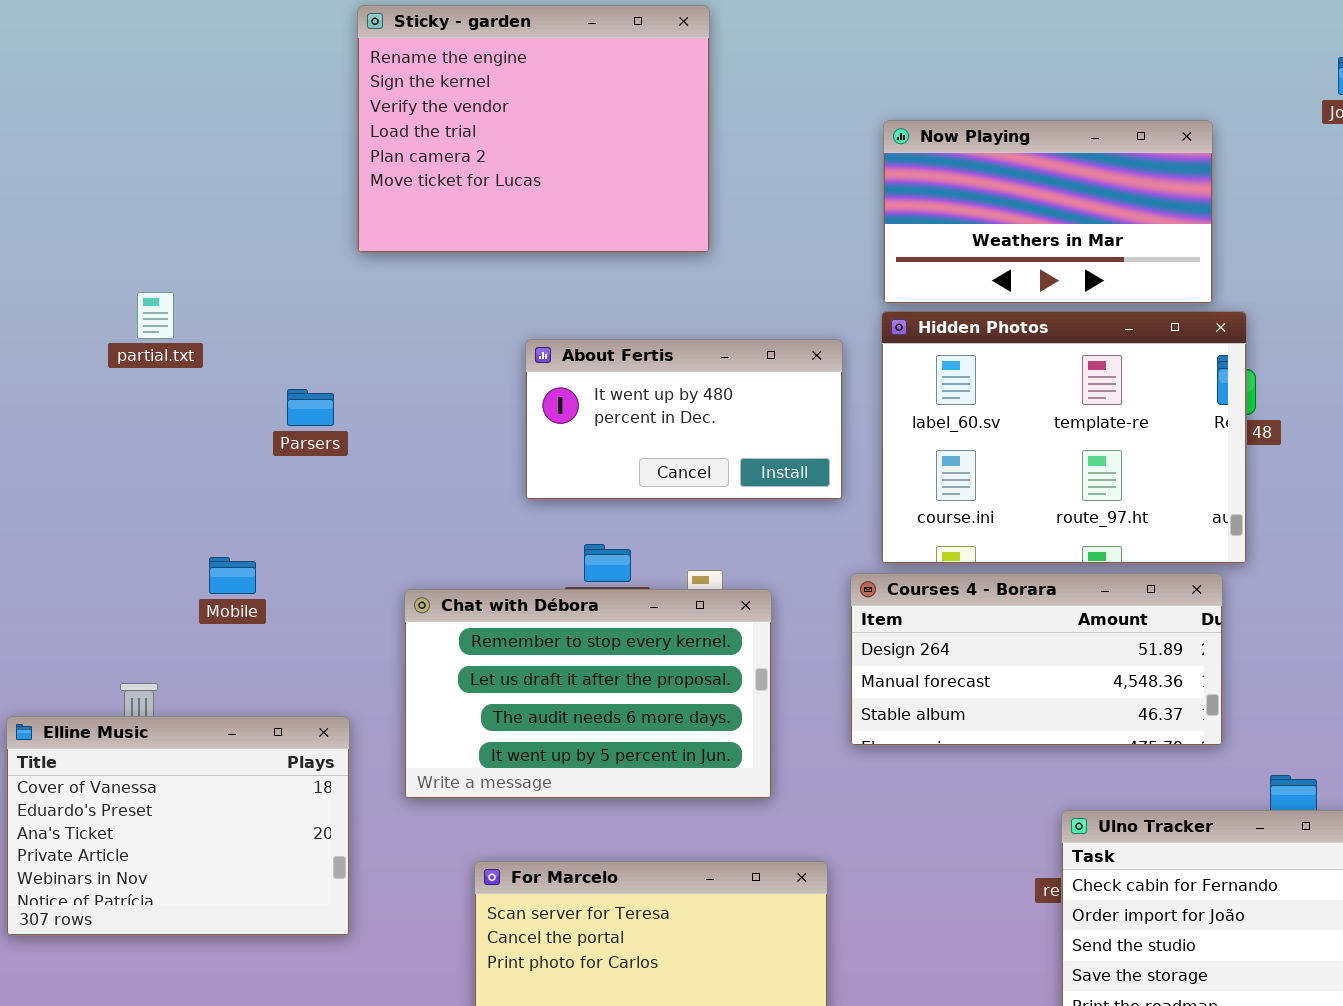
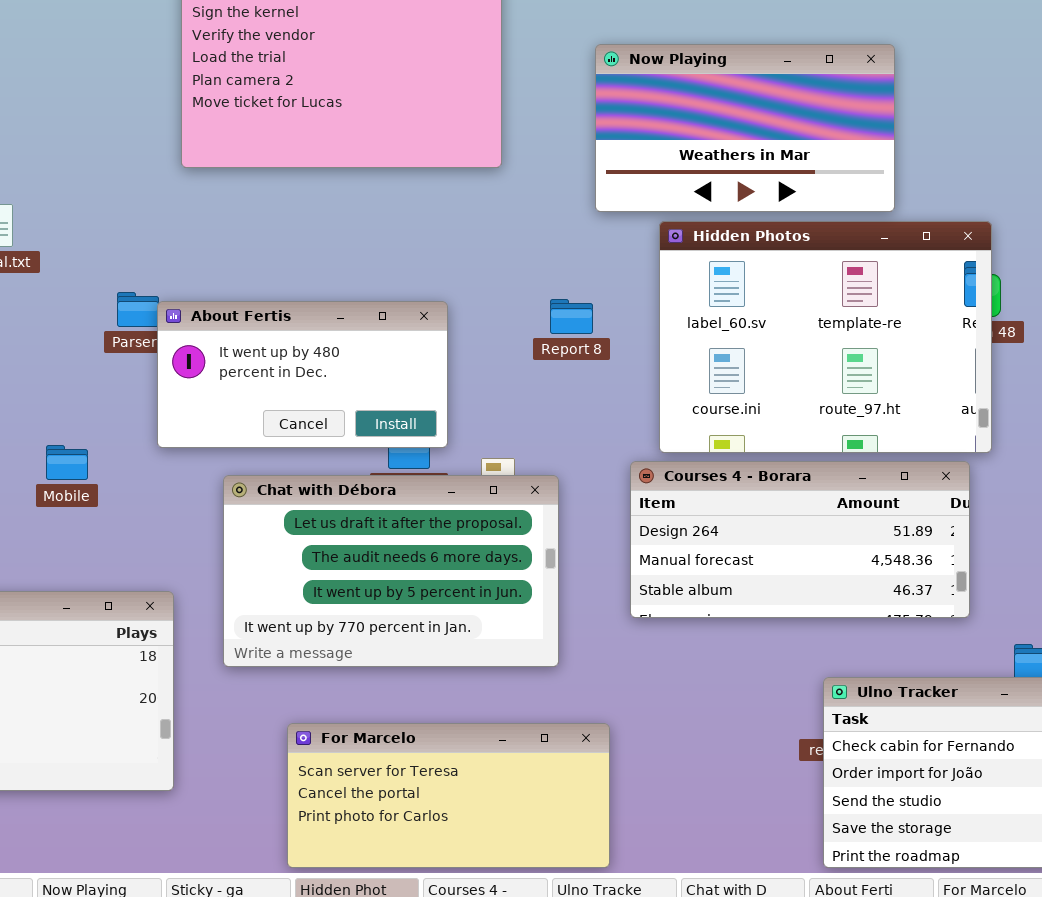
Now Playing: [883,120,1213,304] -> [595,44,895,212], moved
About Fertis: [525,339,843,500] -> [157,301,448,448], moved
Chat with Débora: [404,589,772,799] -> [223,475,559,667], scrolled down 1 row

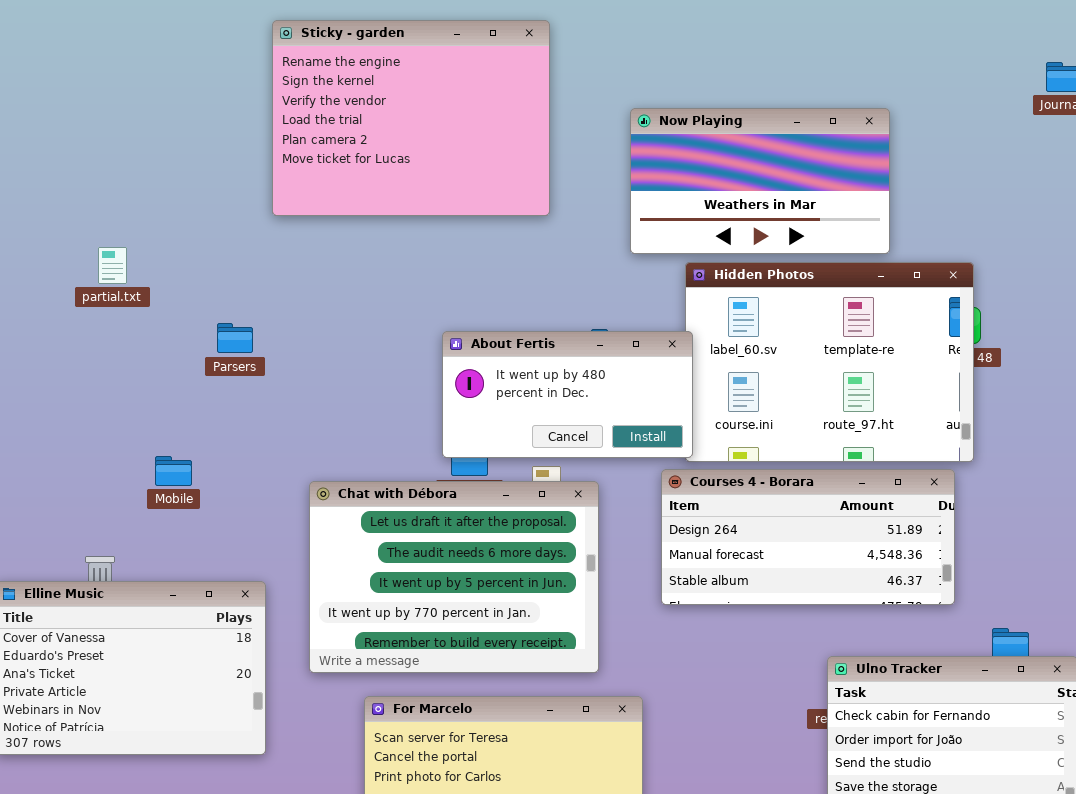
About Fertis: [157,301,448,448] -> [442,331,693,458], moved
Chat with Débora: [223,475,559,667] -> [309,481,599,673], resized

